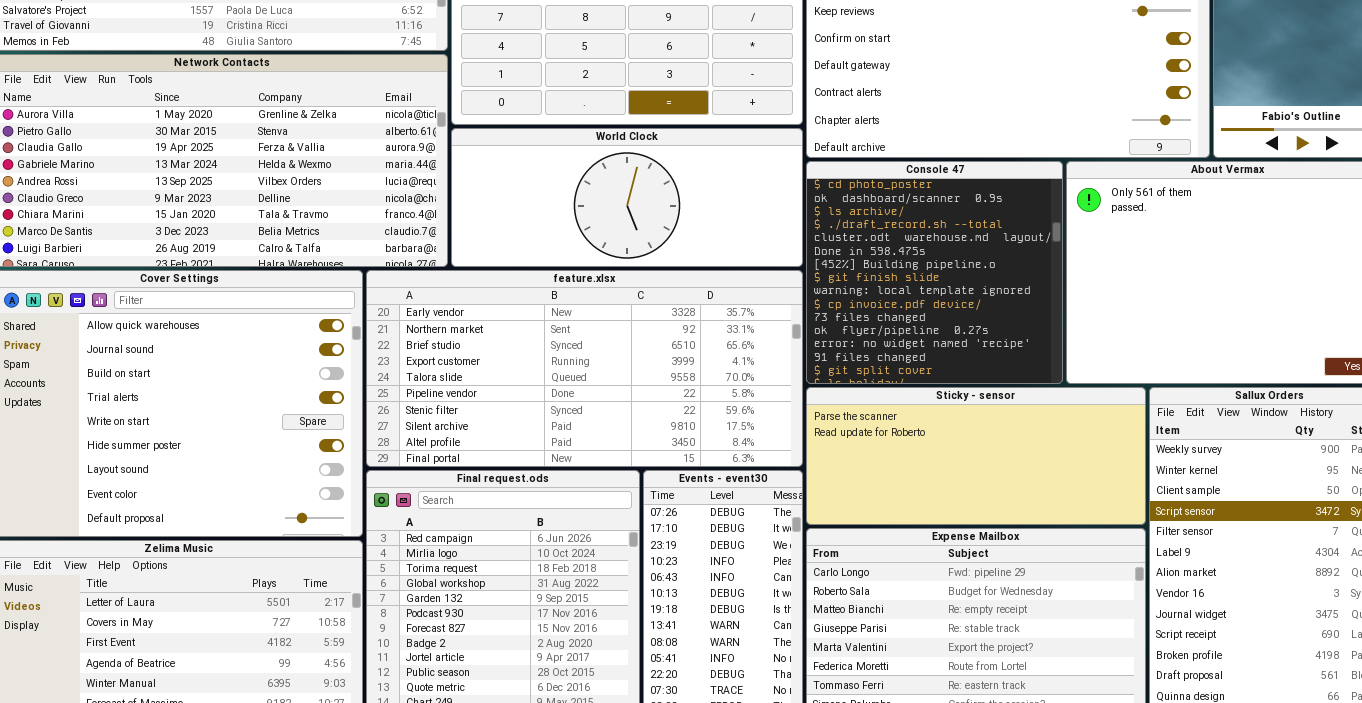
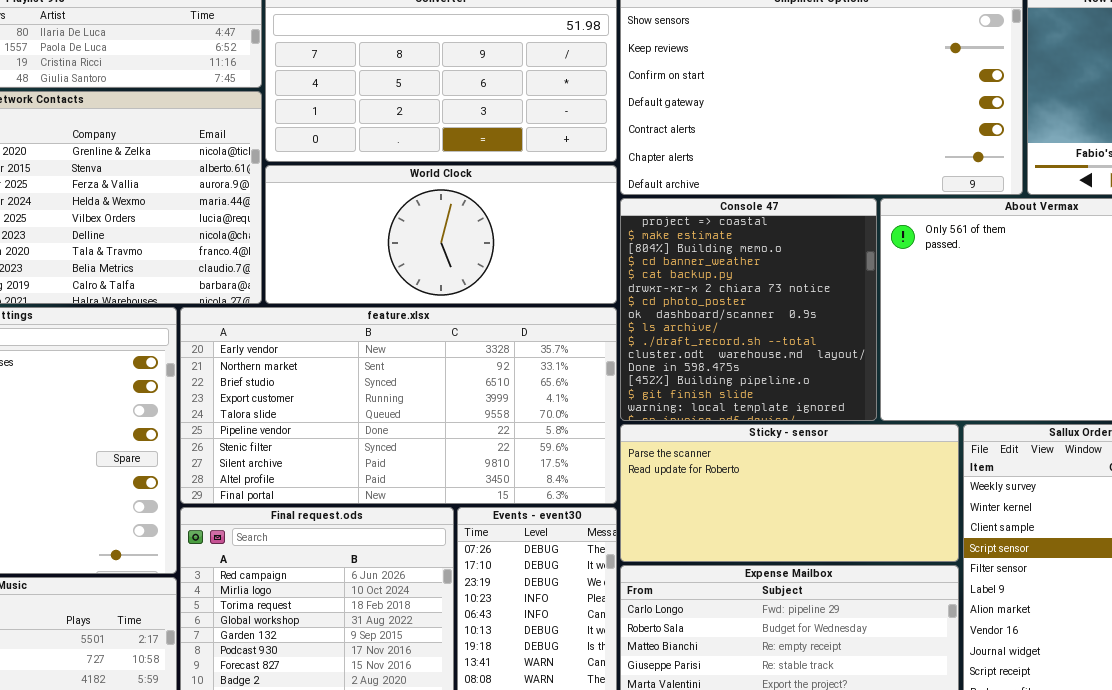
Console 47: [806,161,1063,384] -> [620,198,877,421], scrolled up 6 rows

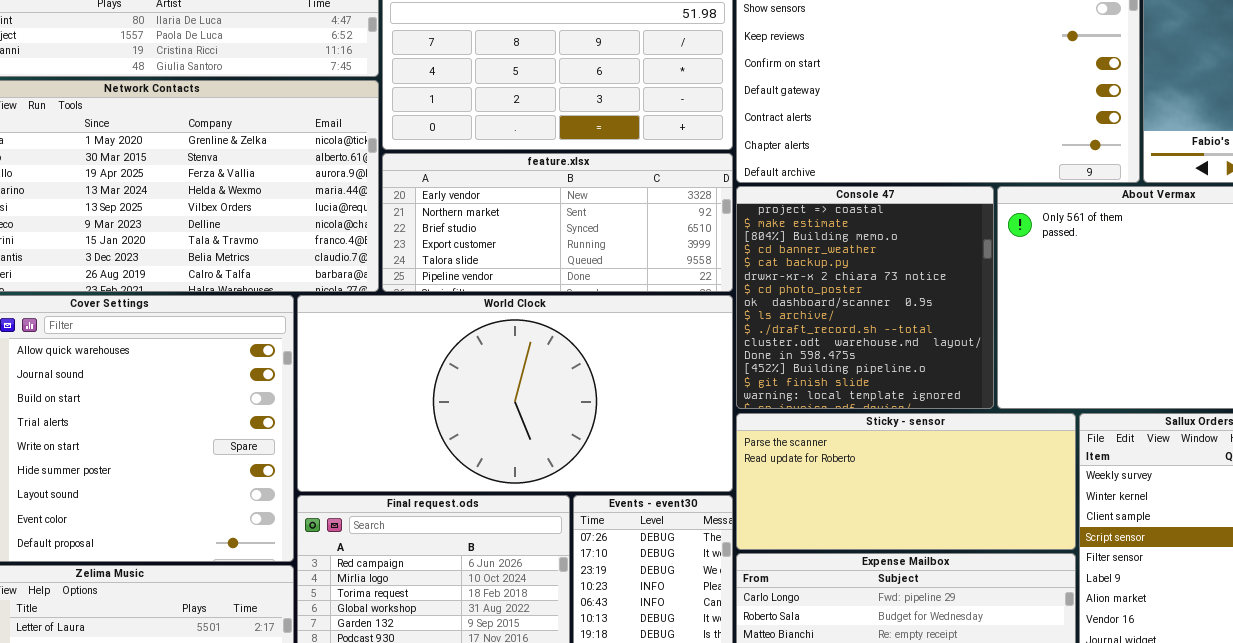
World Clock: [265,165,617,304] -> [297,295,733,492], moved, resized
feature.xlsx: [180,307,617,504] -> [382,153,733,292], moved, resized

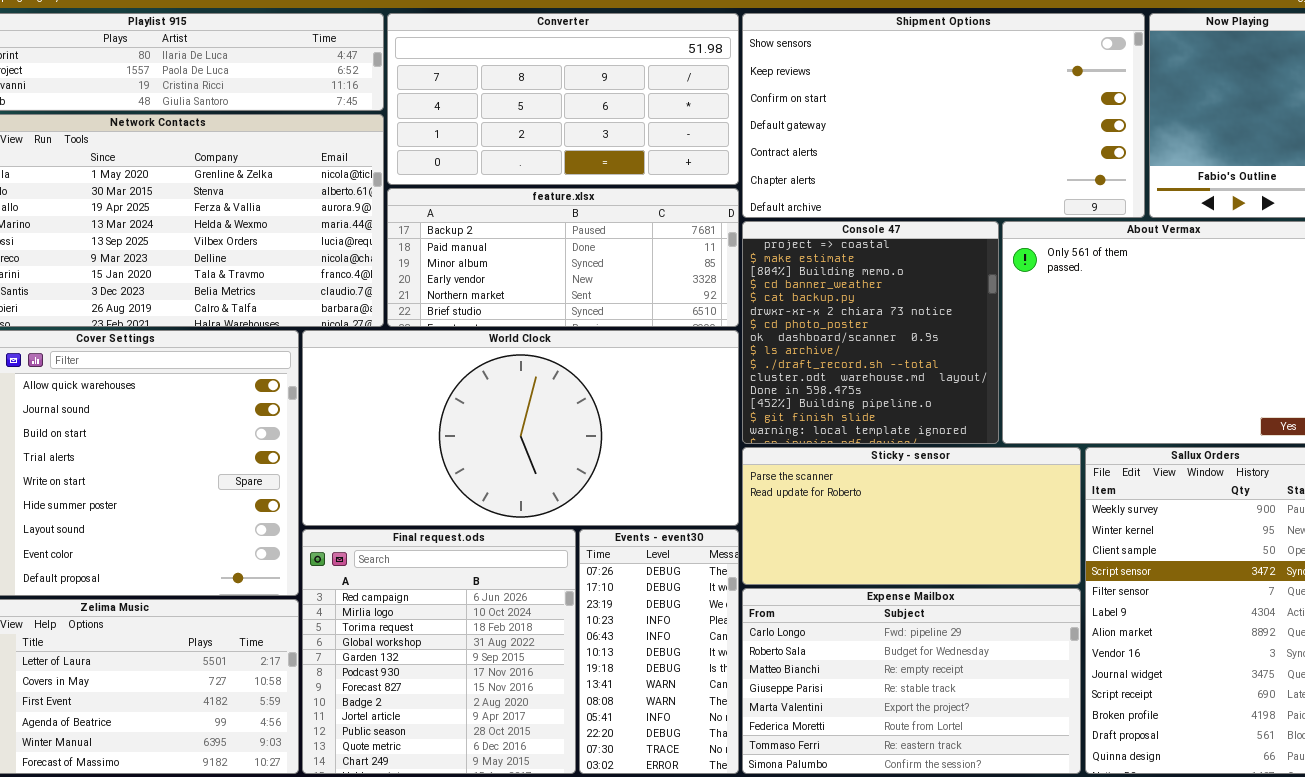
feature.xlsx: [382,153,733,292] -> [387,188,739,327], scrolled up 3 rows

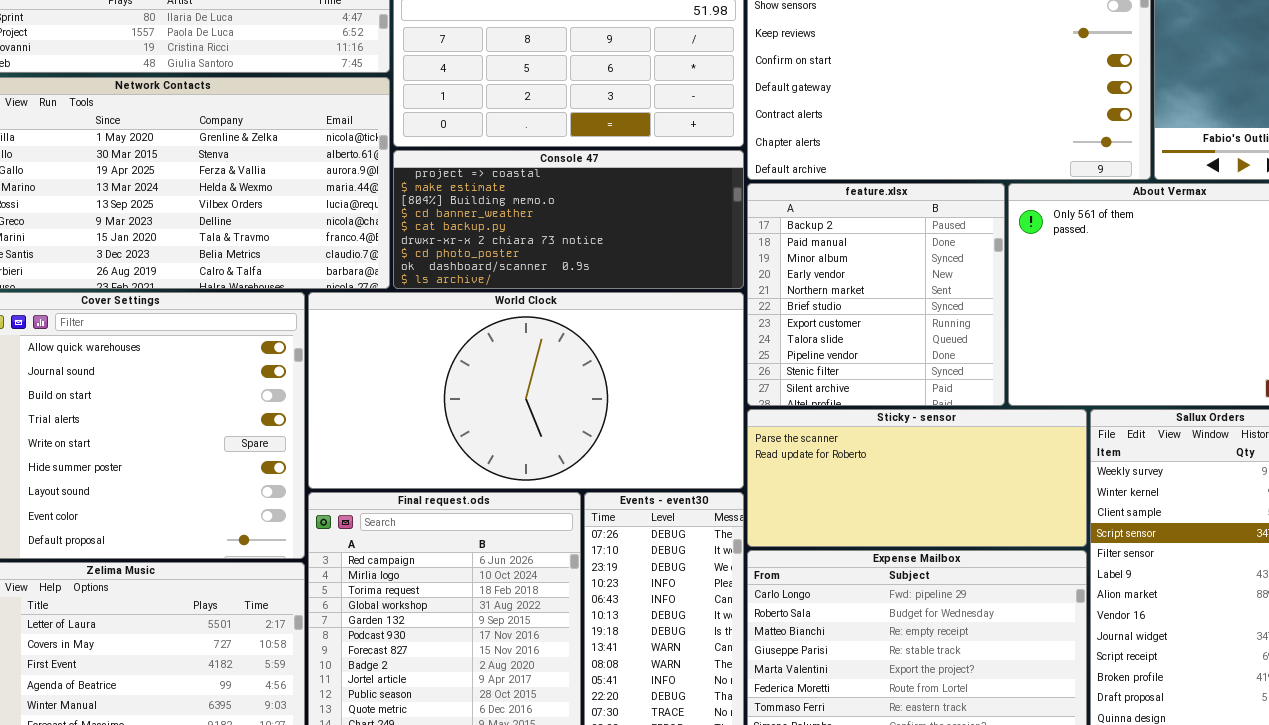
feature.xlsx: [387,188,739,327] -> [747,183,1005,406], moved, resized
Console 47: [742,221,999,444] -> [393,150,744,289], moved, resized

